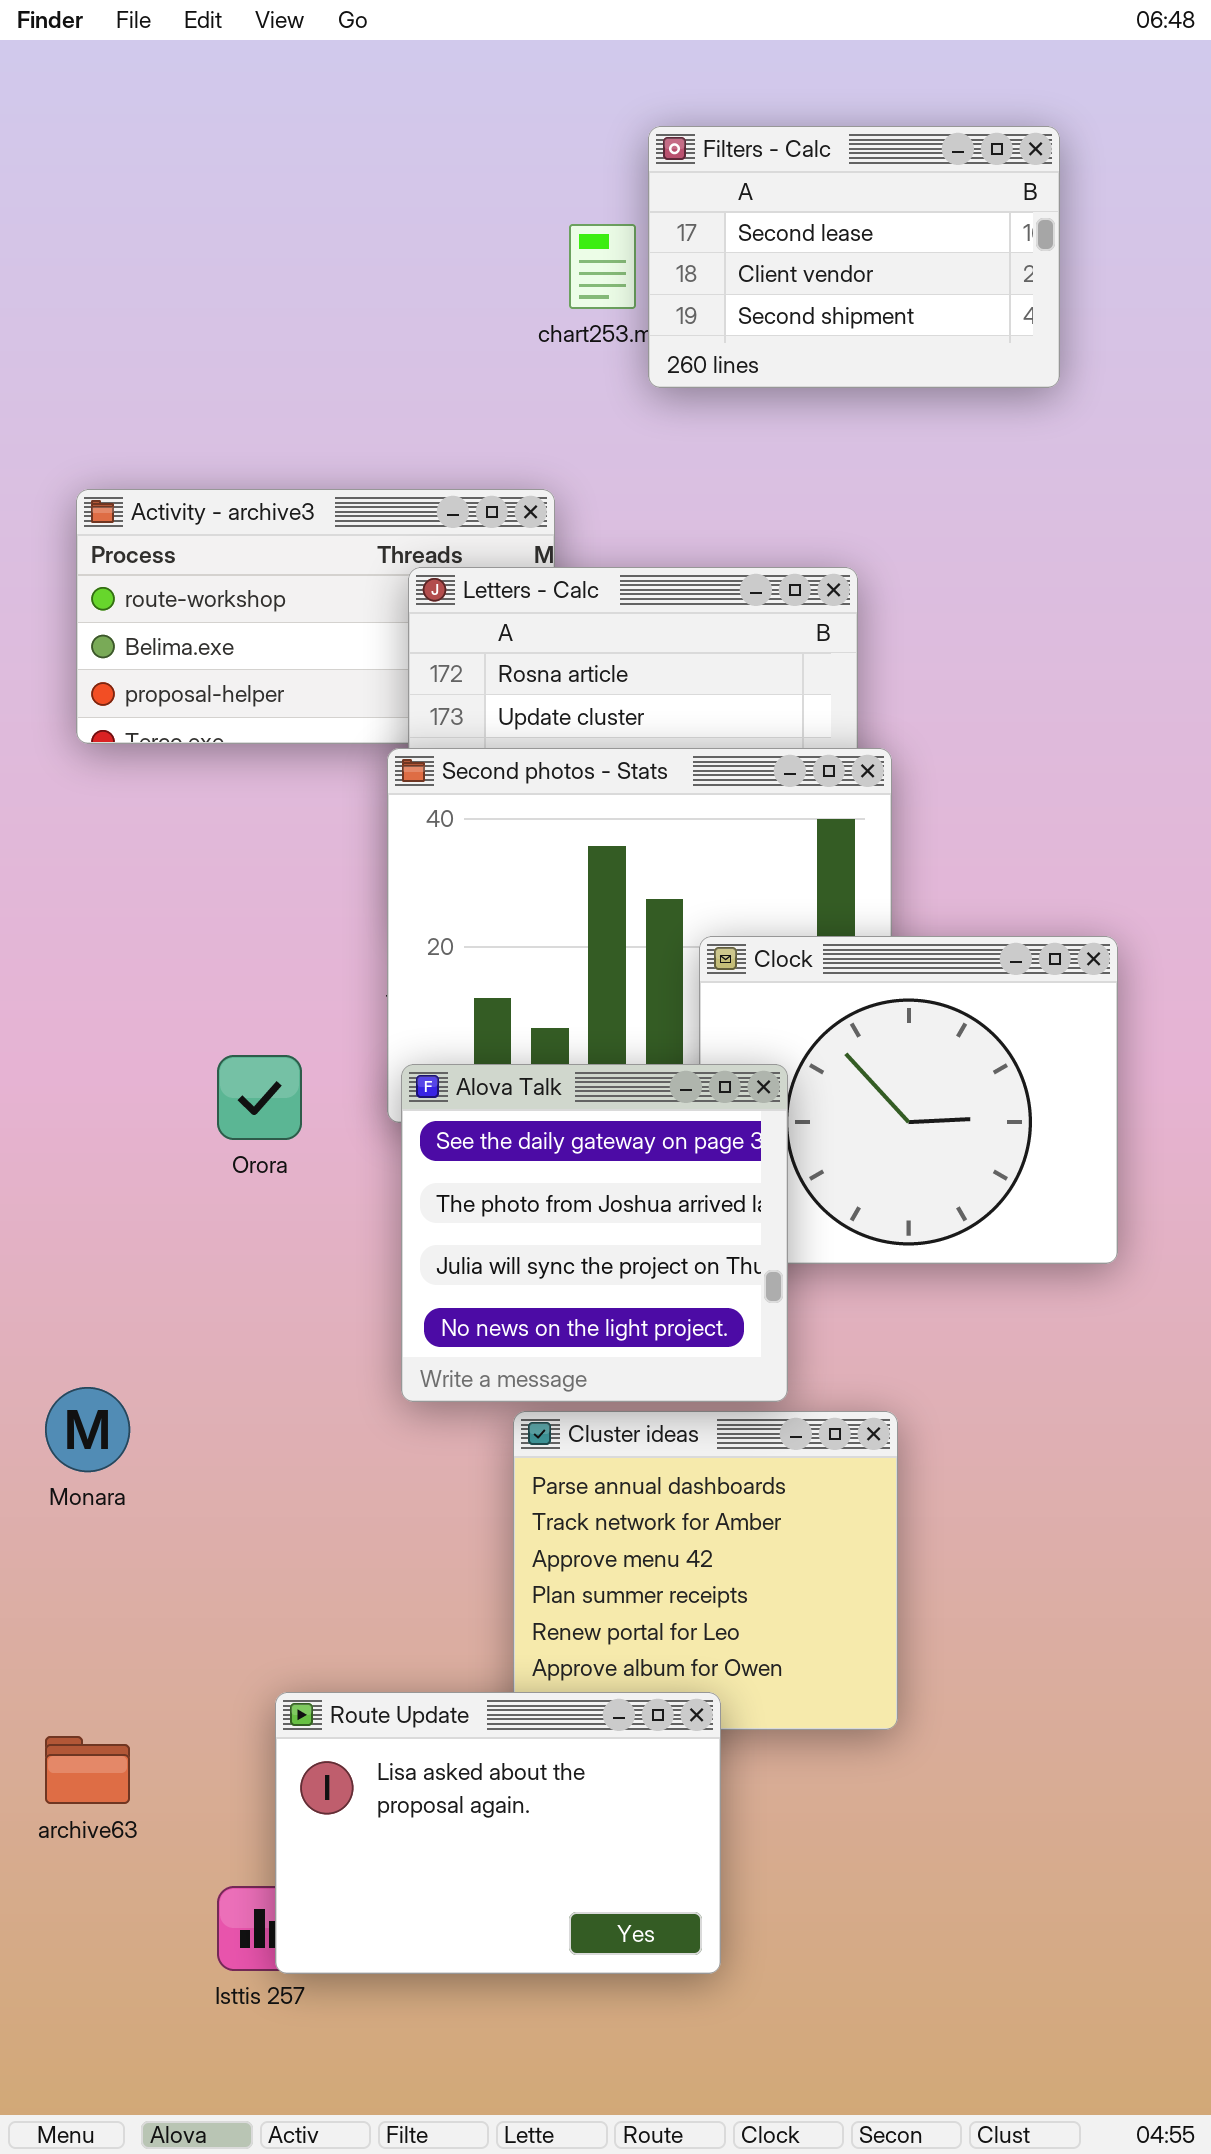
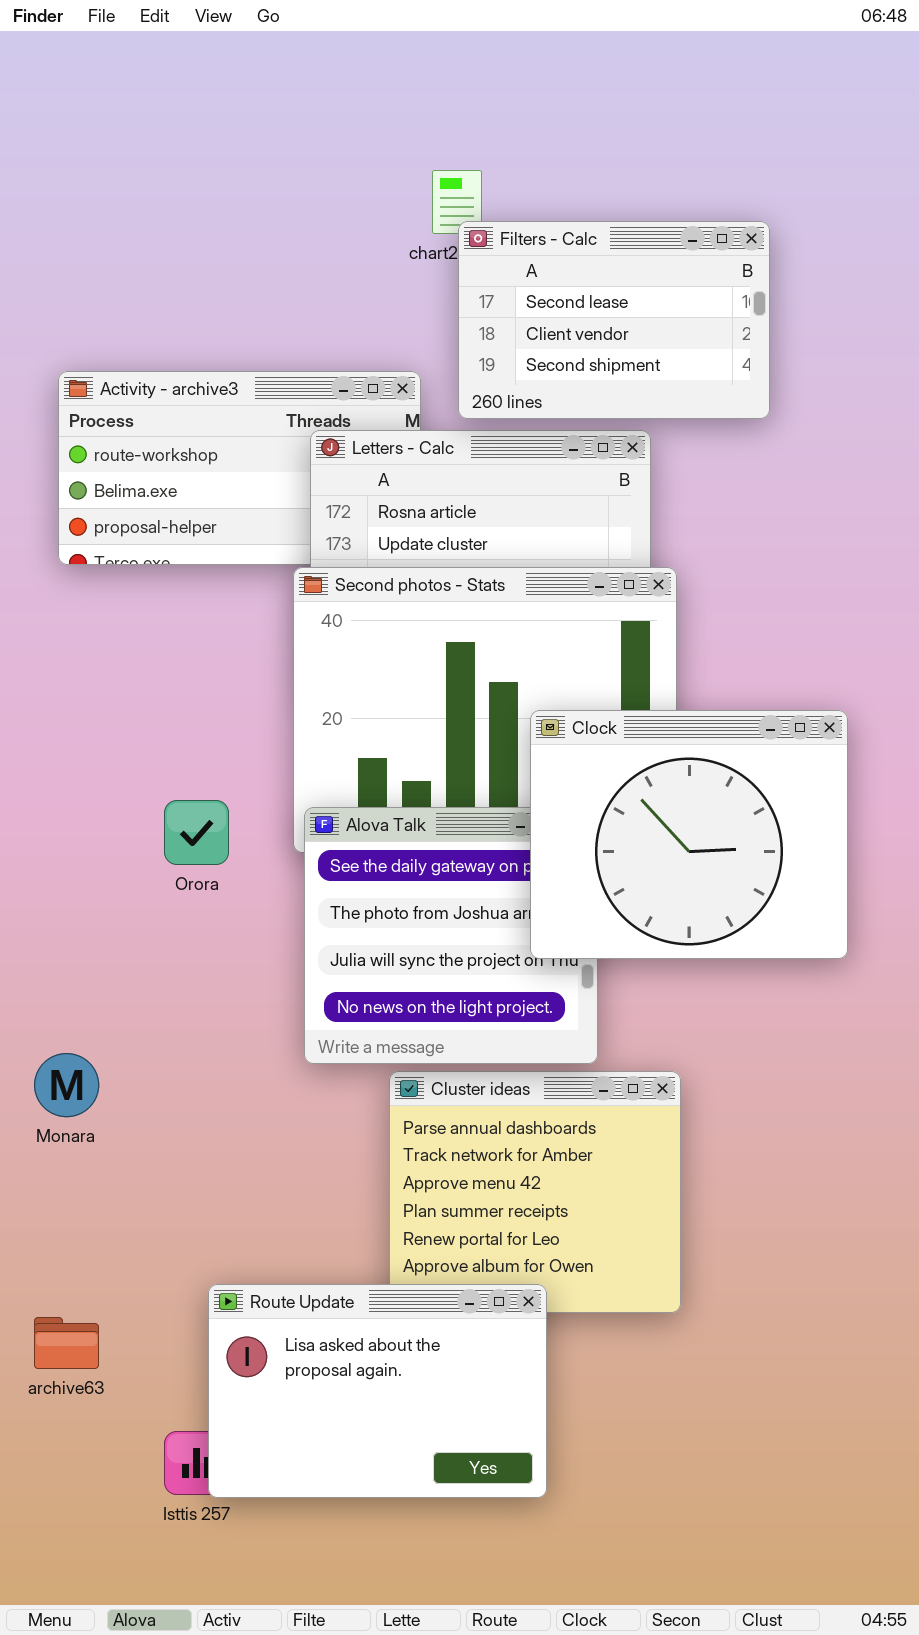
Filters - Calc: [648,126,1060,388] -> [458,221,770,419], moved
Clock: [699,936,1118,1264] -> [530,710,848,959], raised

